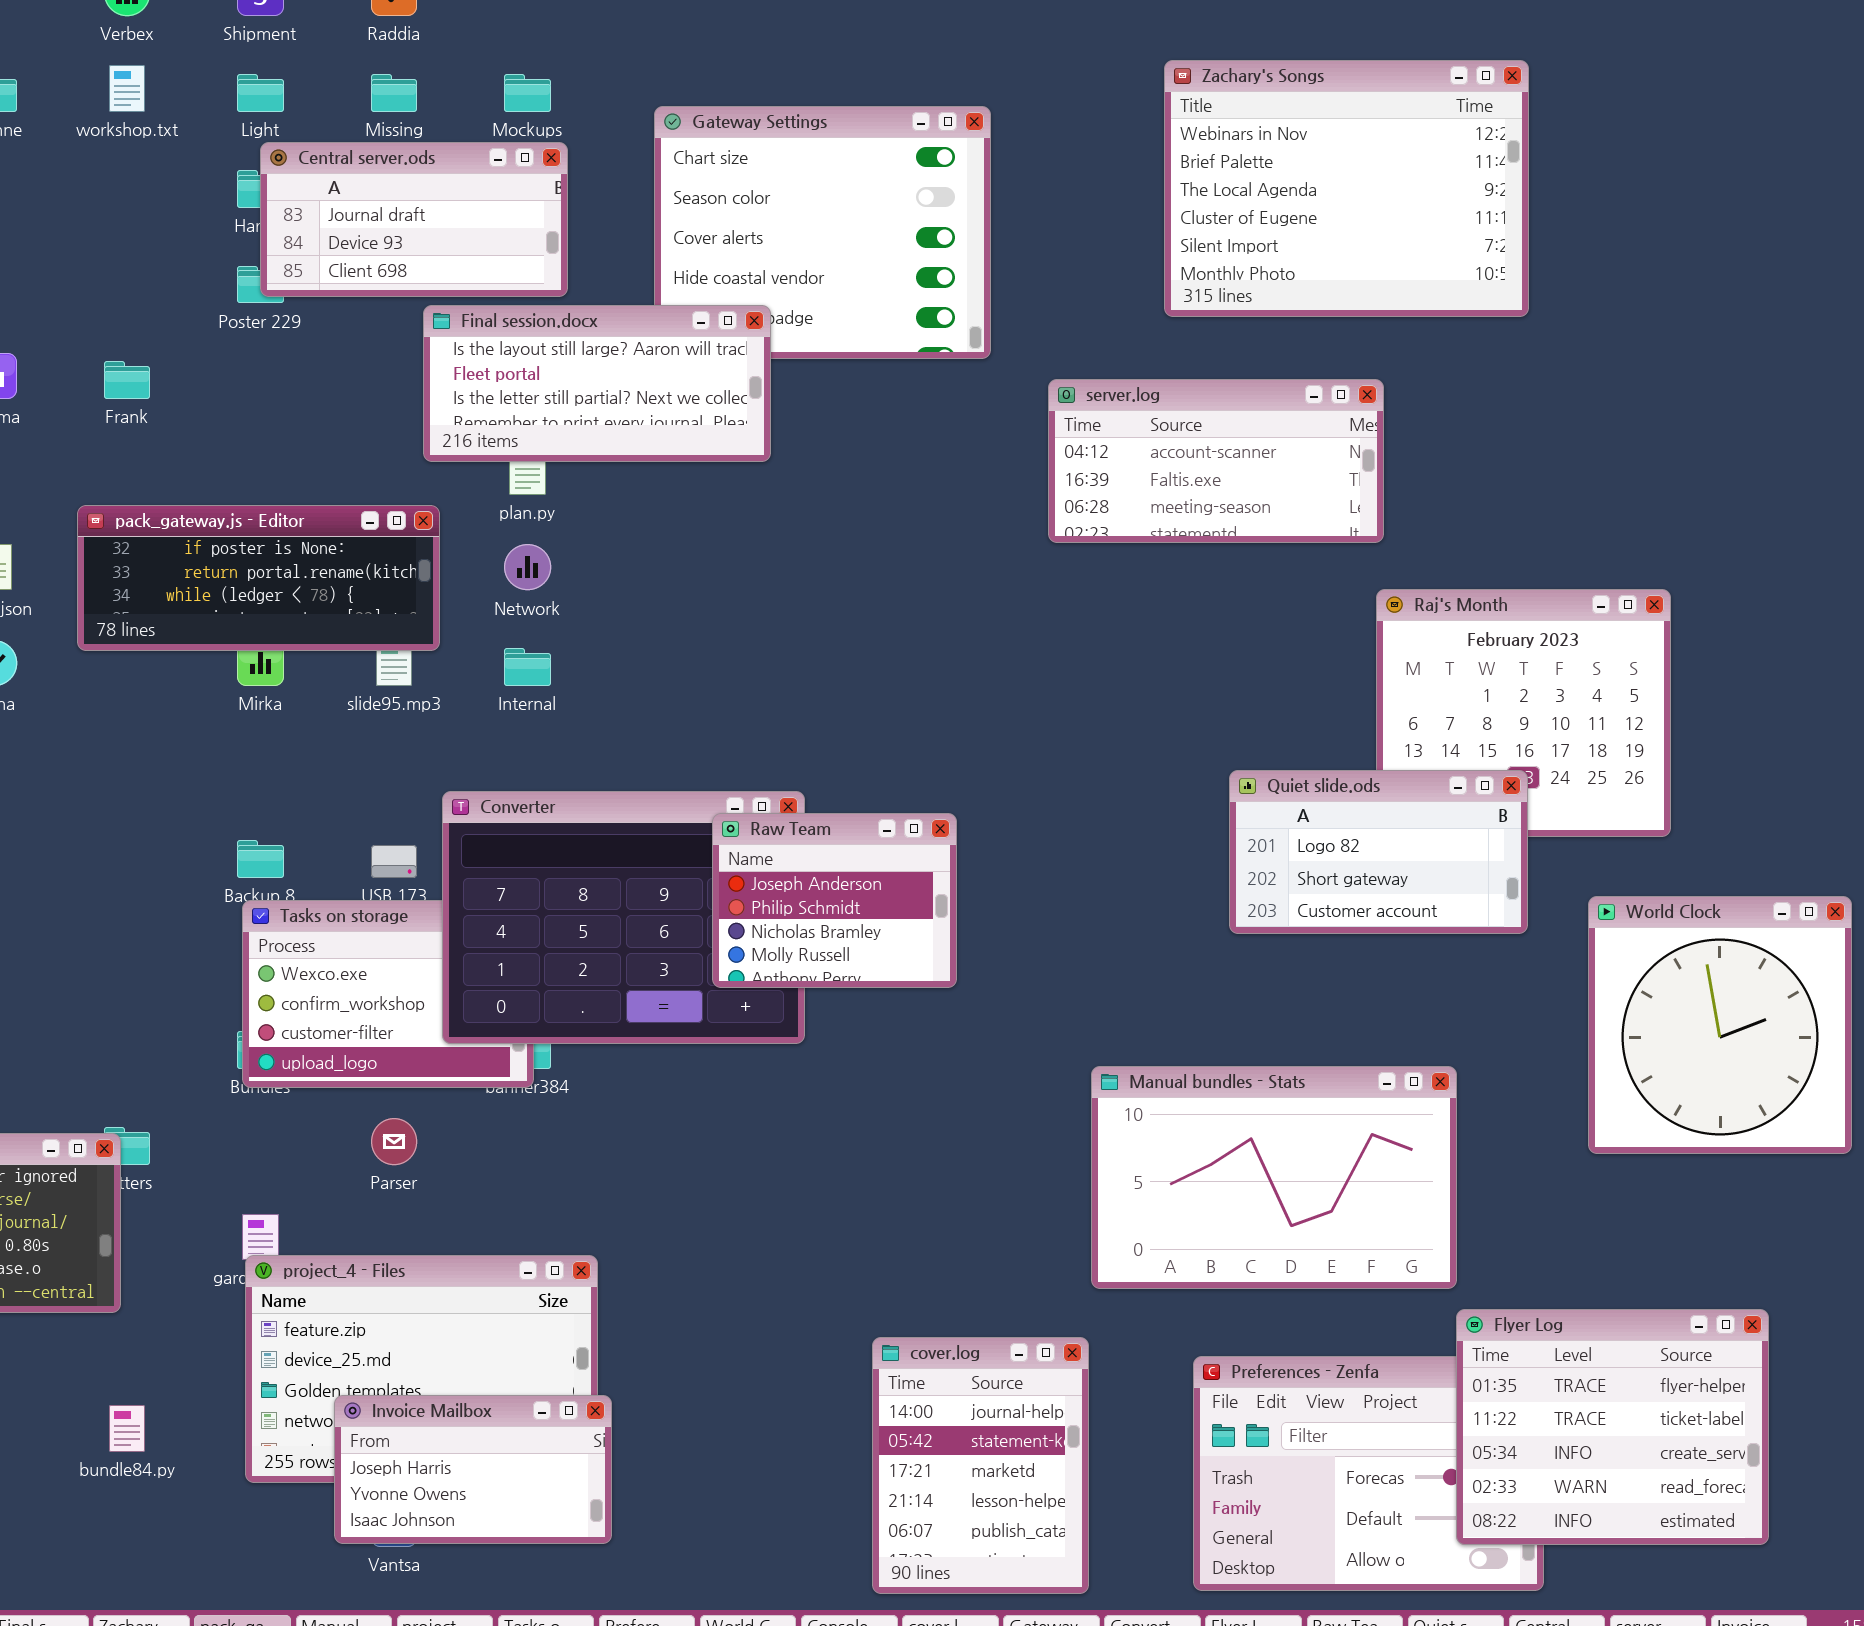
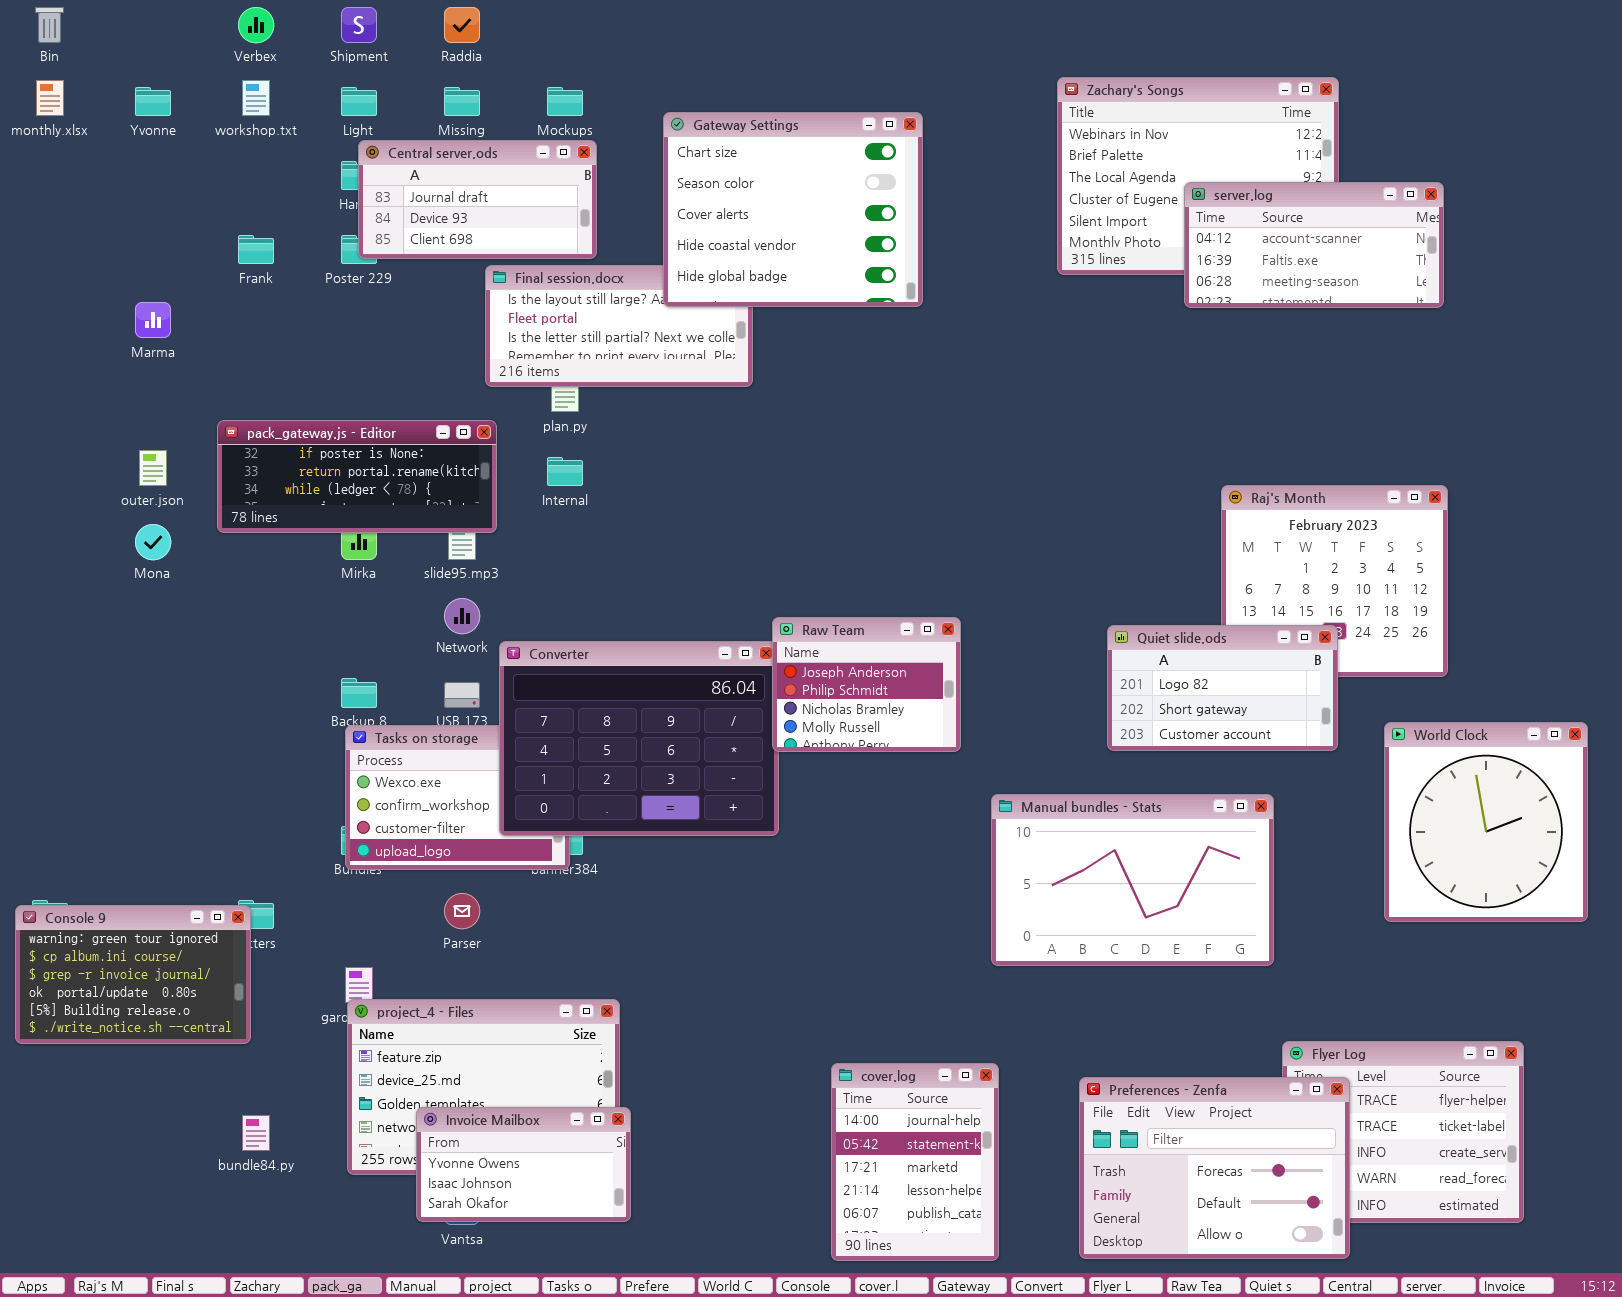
Gateway Settings: [654,106,991,359] -> [663,112,923,307], raised
Frank: [104,361,150,399] -> [238,235,274,264], moved
server.log: [1048,379,1384,543] -> [1184,182,1444,308], moved
Network: [504,544,551,590] -> [444,598,480,634], moved
Internal: [504,648,551,686] -> [547,457,583,486], moved
Raw Team: [712,813,957,988] -> [772,617,961,752], moved
Manual bundles - Stats: [1091,1066,1457,1289] -> [991,794,1274,966], moved
Preferences - Zenfa: [1193,1356,1544,1591] -> [1079,1077,1350,1259], raised
Invoice Mailbox: [334,1395,612,1544] -> [416,1107,631,1222], scrolled down 1 row

